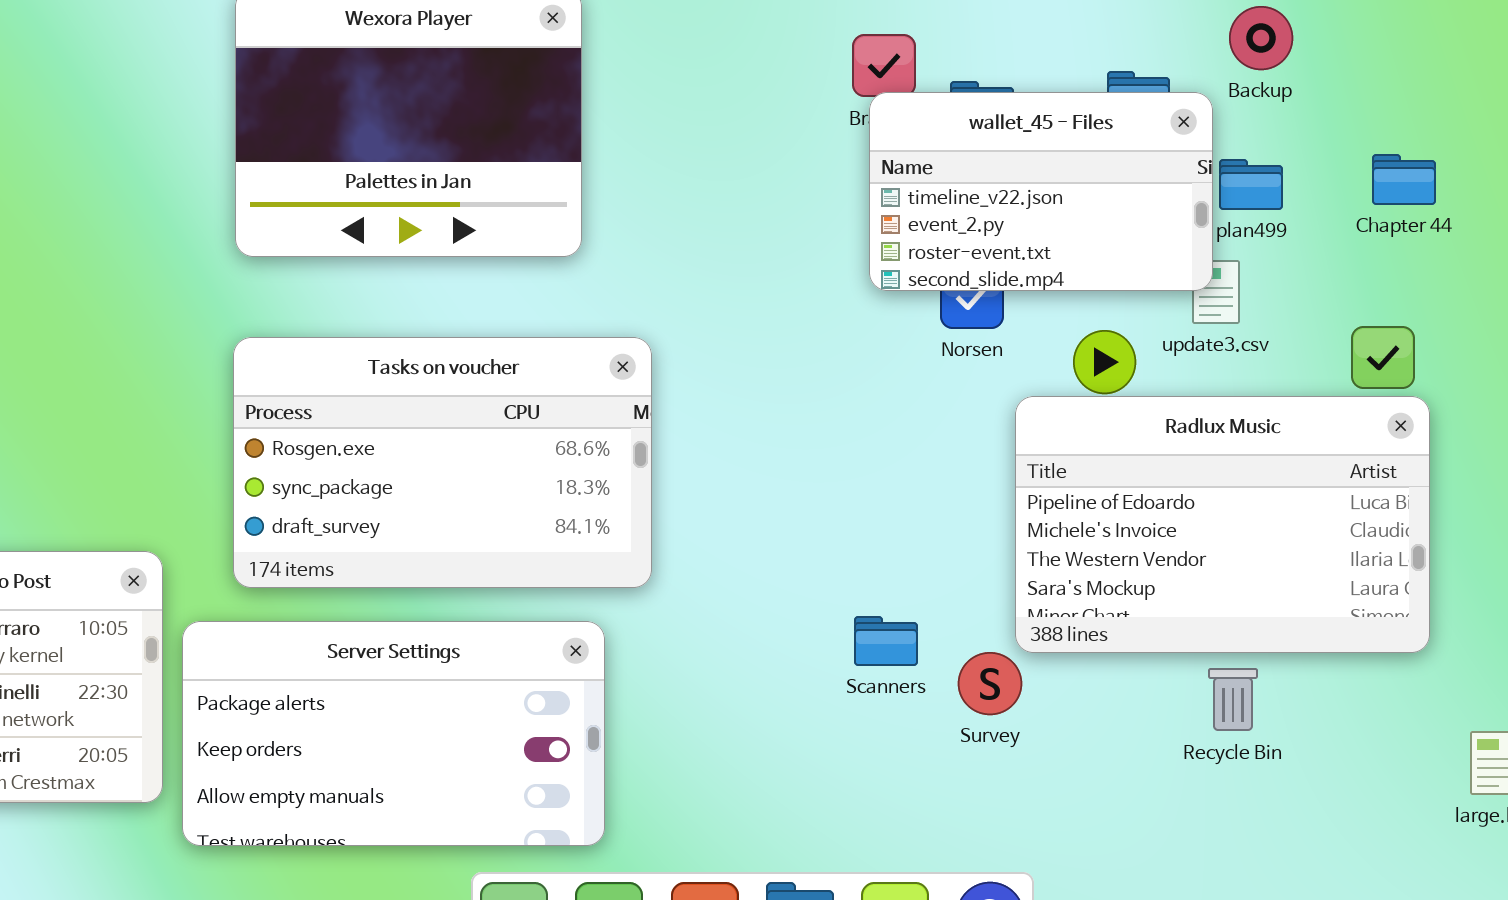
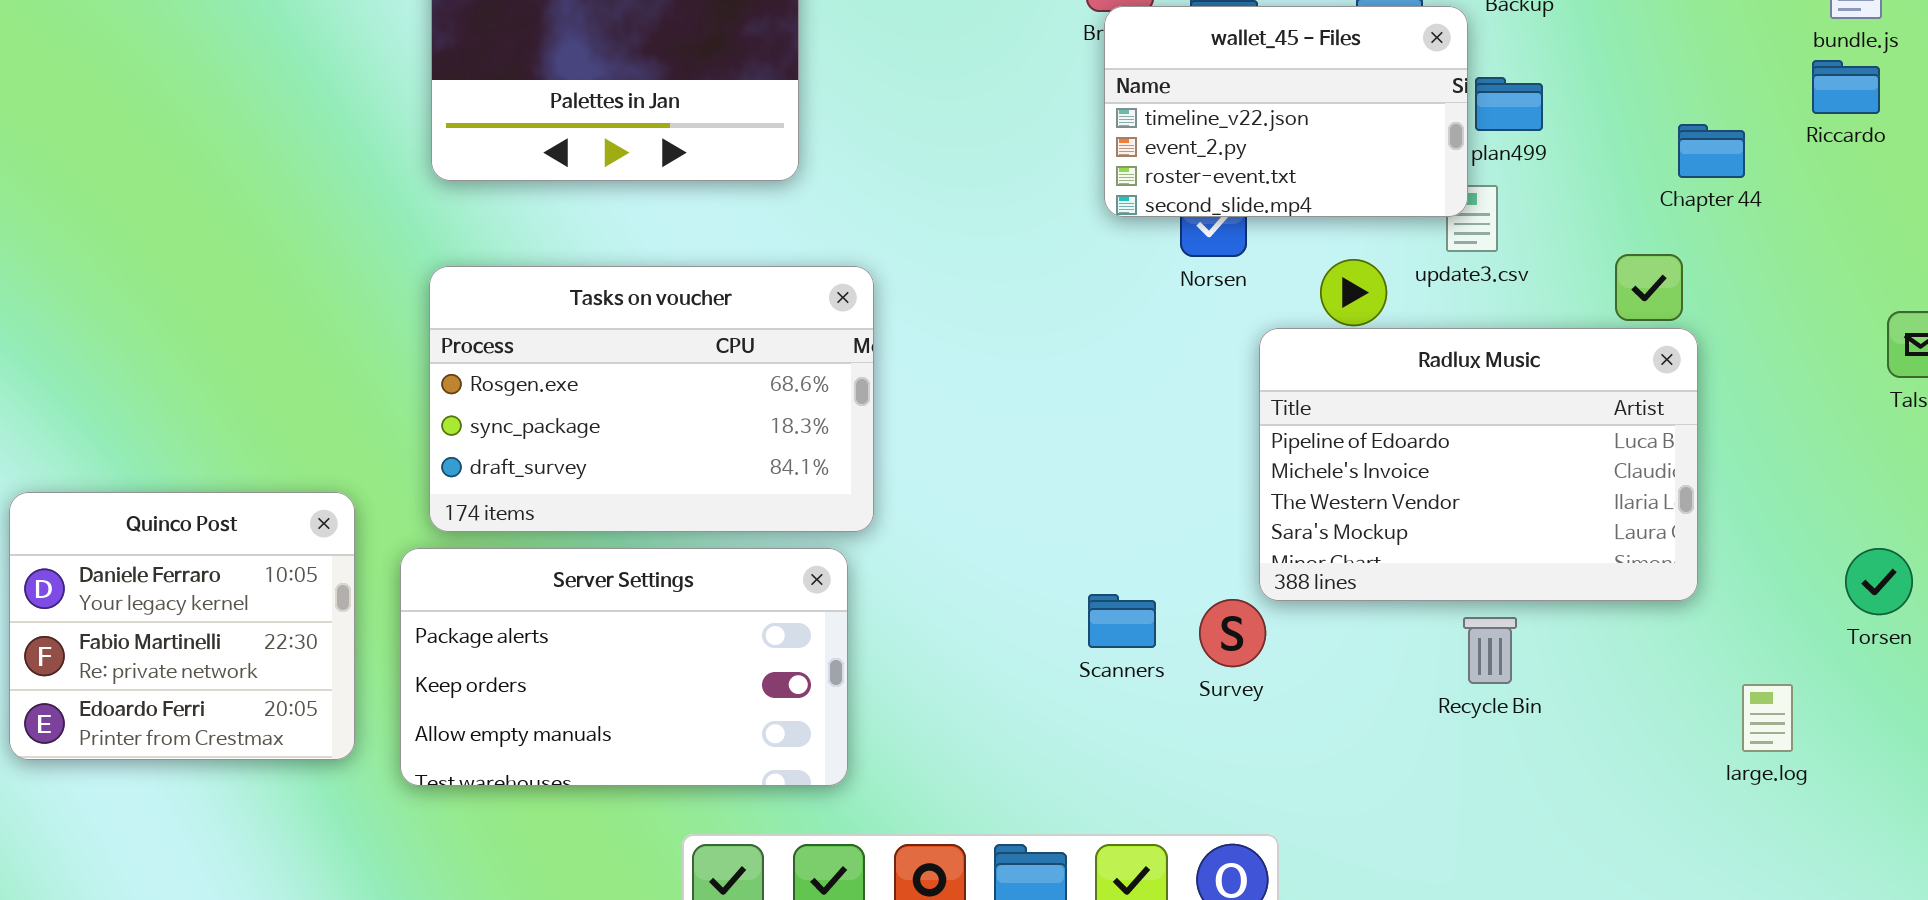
Chapter 44: [1372,154,1436,205] -> [1678,124,1745,178], moved
Scanners: [854,616,918,666] -> [1088,594,1156,648], moved
Server Settings: [182,621,605,846] -> [400,548,848,786], moved

